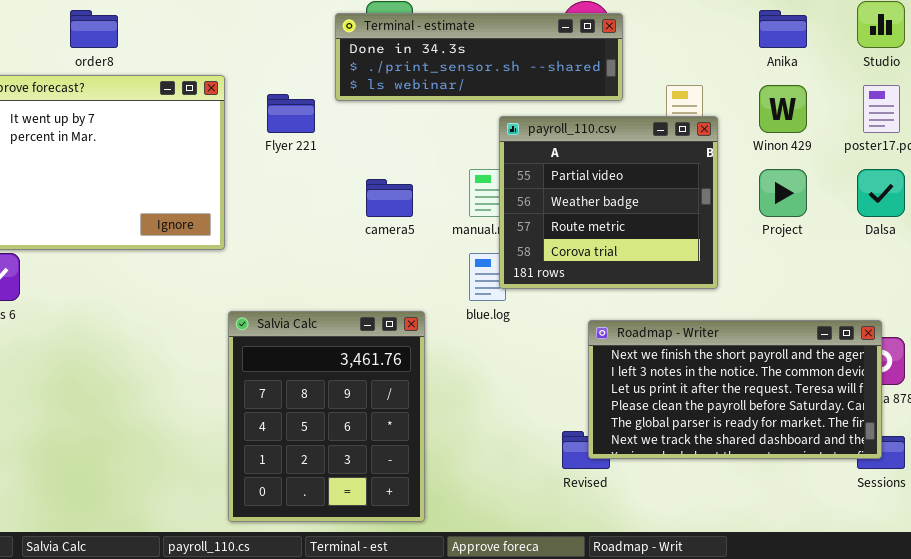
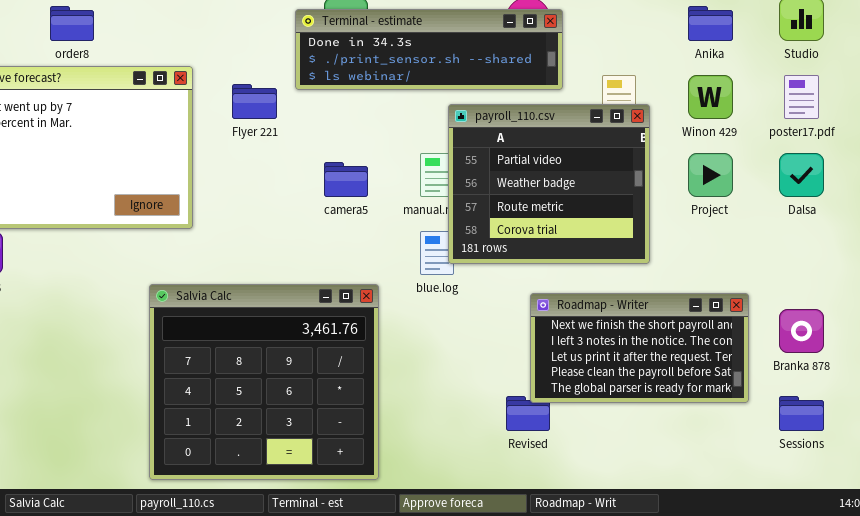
Salvia Calc: [228,311,425,522] -> [149,284,379,480], resized
Roadmap - Writer: [588,320,882,459] -> [530,293,749,403], resized

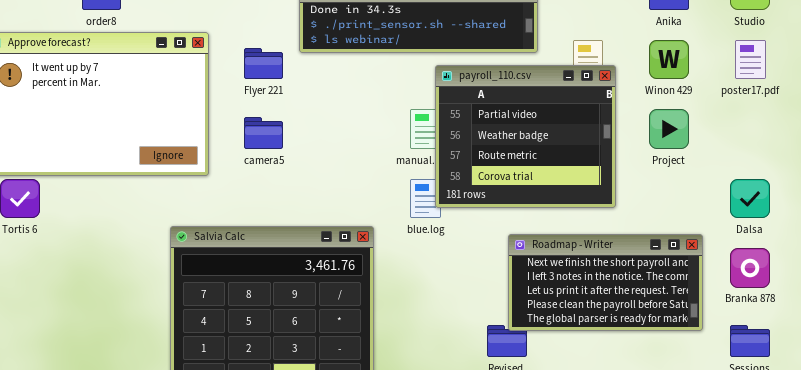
Dalsa: [779,153,824,197] -> [730,179,770,218], moved
camera5: [324,162,368,197] -> [244,117,283,149], moved

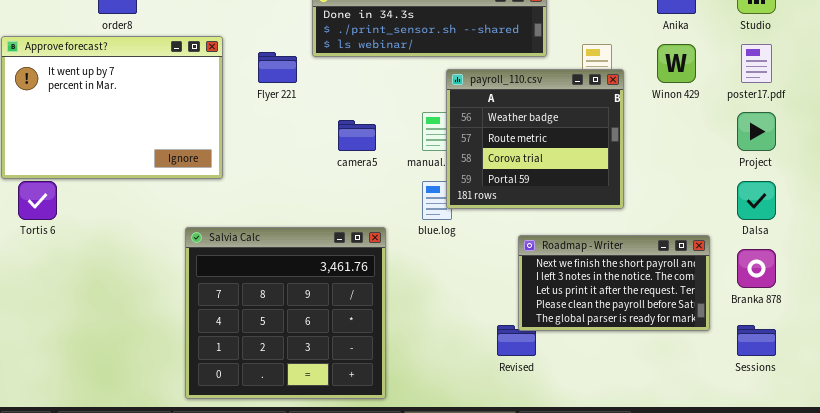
payroll_110.csv: [435,65,616,208] -> [446,69,624,209], scrolled down 1 row
Project: [649,109,689,149] -> [737,112,776,151], moved
camera5: [244,117,283,149] -> [338,120,376,151], moved

